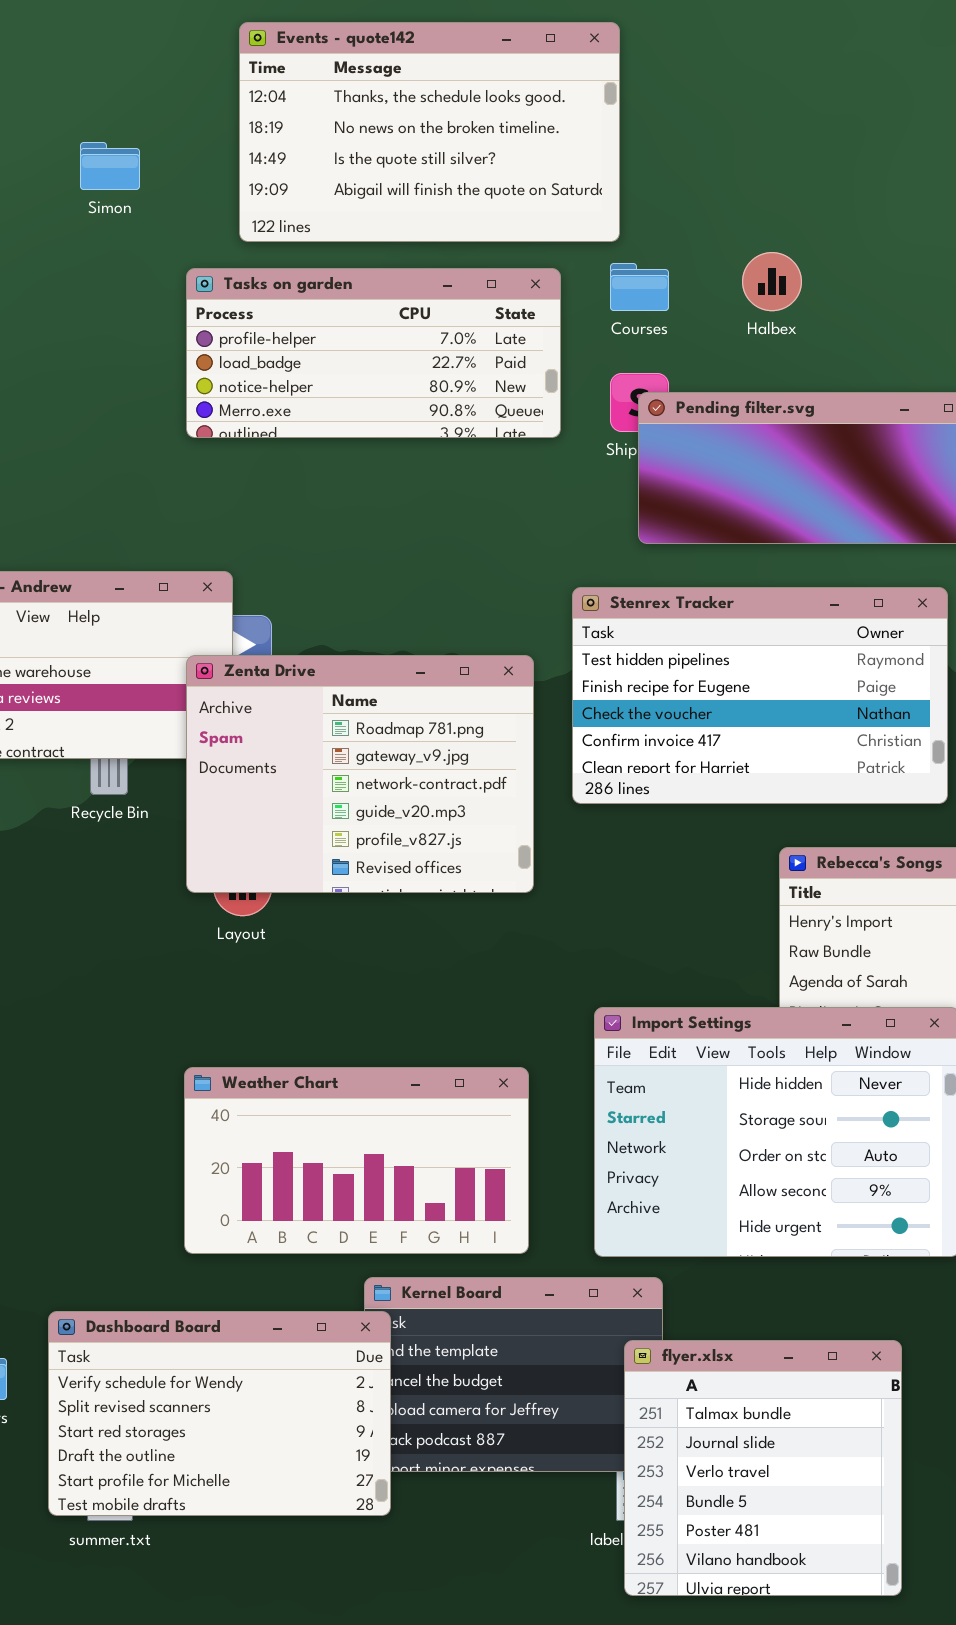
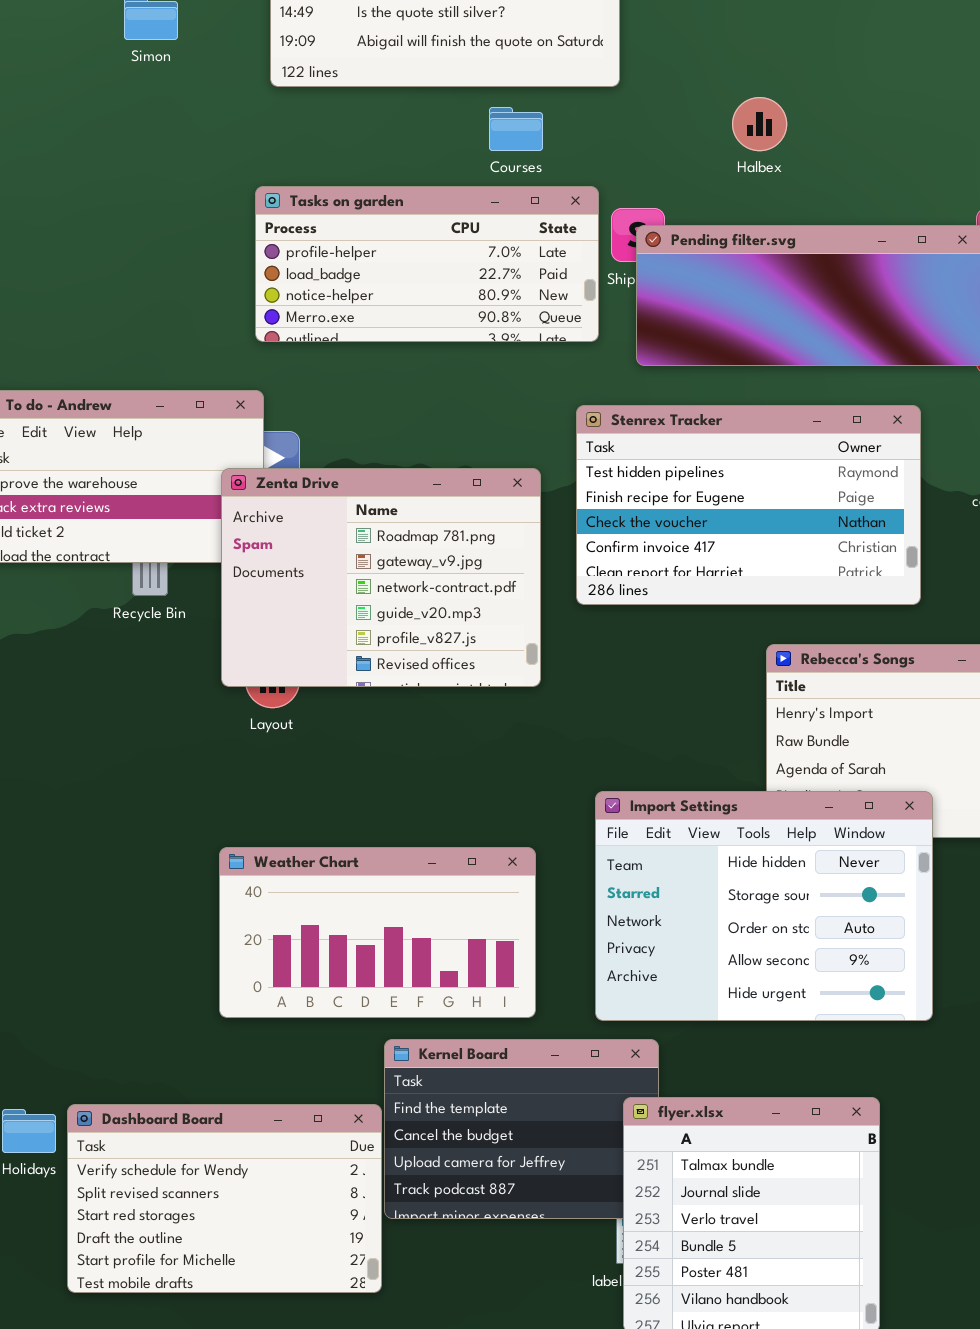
Courses: [610,263,669,311] -> [489,107,543,151], moved
Tasks on garden: [186,268,561,438] -> [255,186,599,342], moved
Dashboard Board: [48,1311,391,1516] -> [67,1104,382,1293], moved

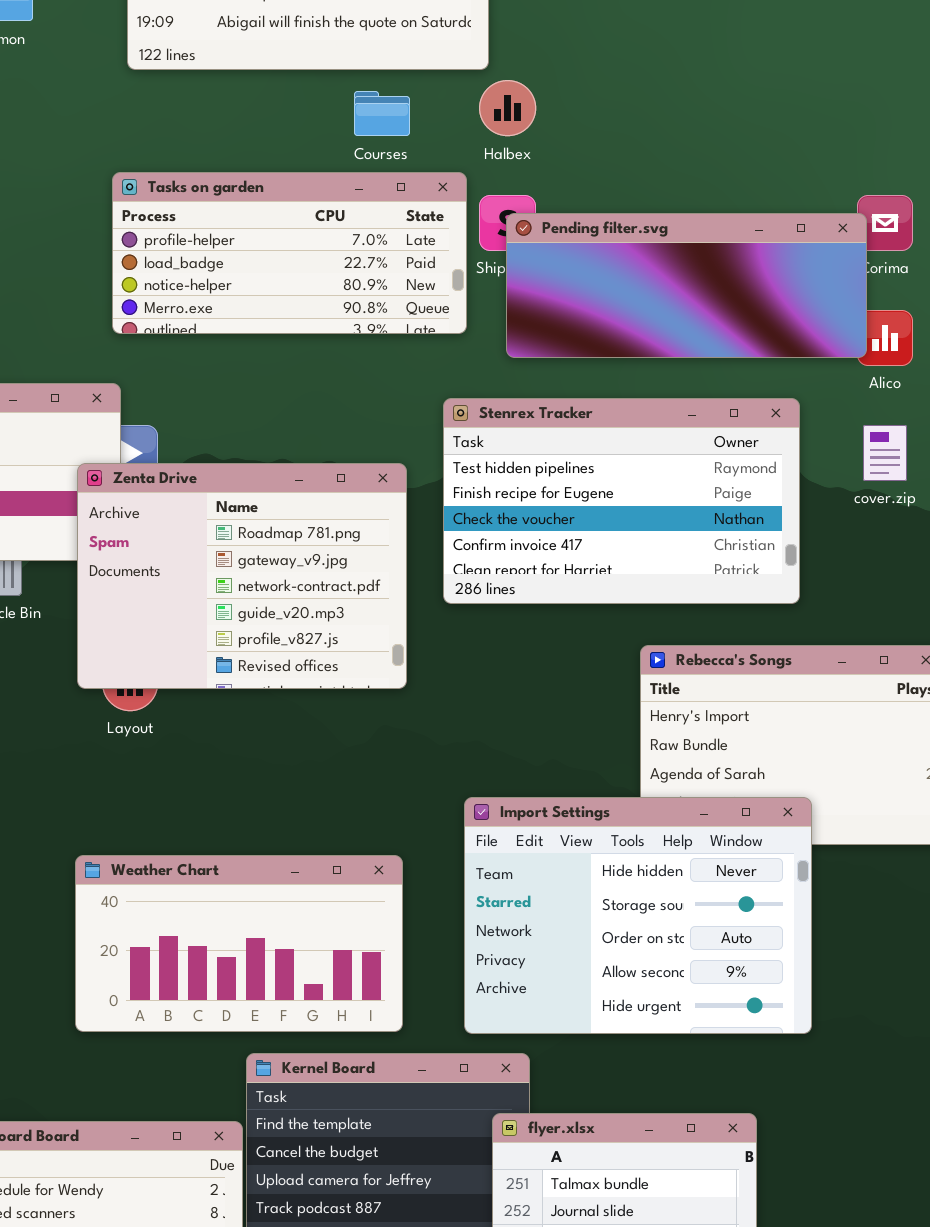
Halbex: [732,97,787,151] -> [479,80,536,136], moved

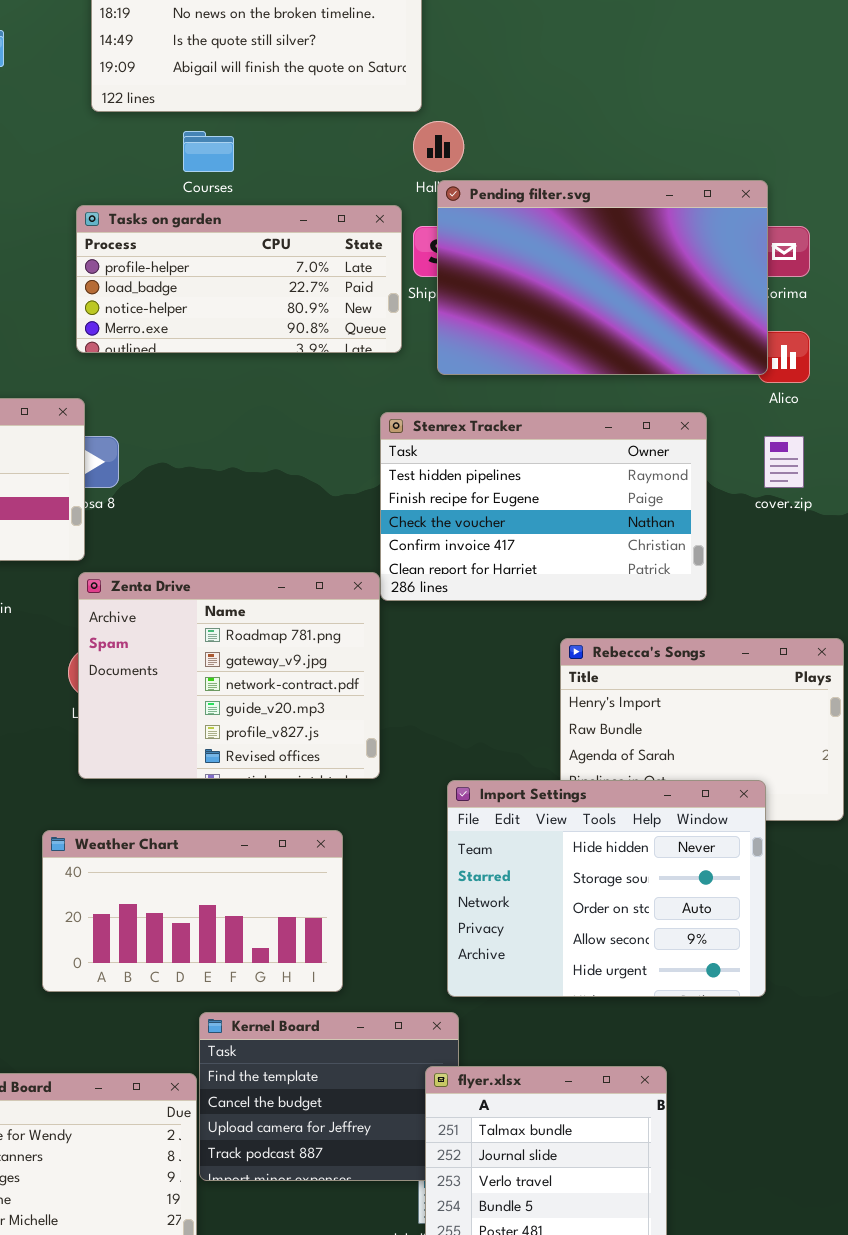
Courses: [354,91,410,136] -> [183,131,234,172], moved
Pending filter.svg: [506,213,867,358] -> [437,180,768,375], resized
Zenta Drive: [77,463,407,689] -> [78,572,380,779], moved
Import Settings: [464,797,812,1034] -> [447,780,766,997], moved

